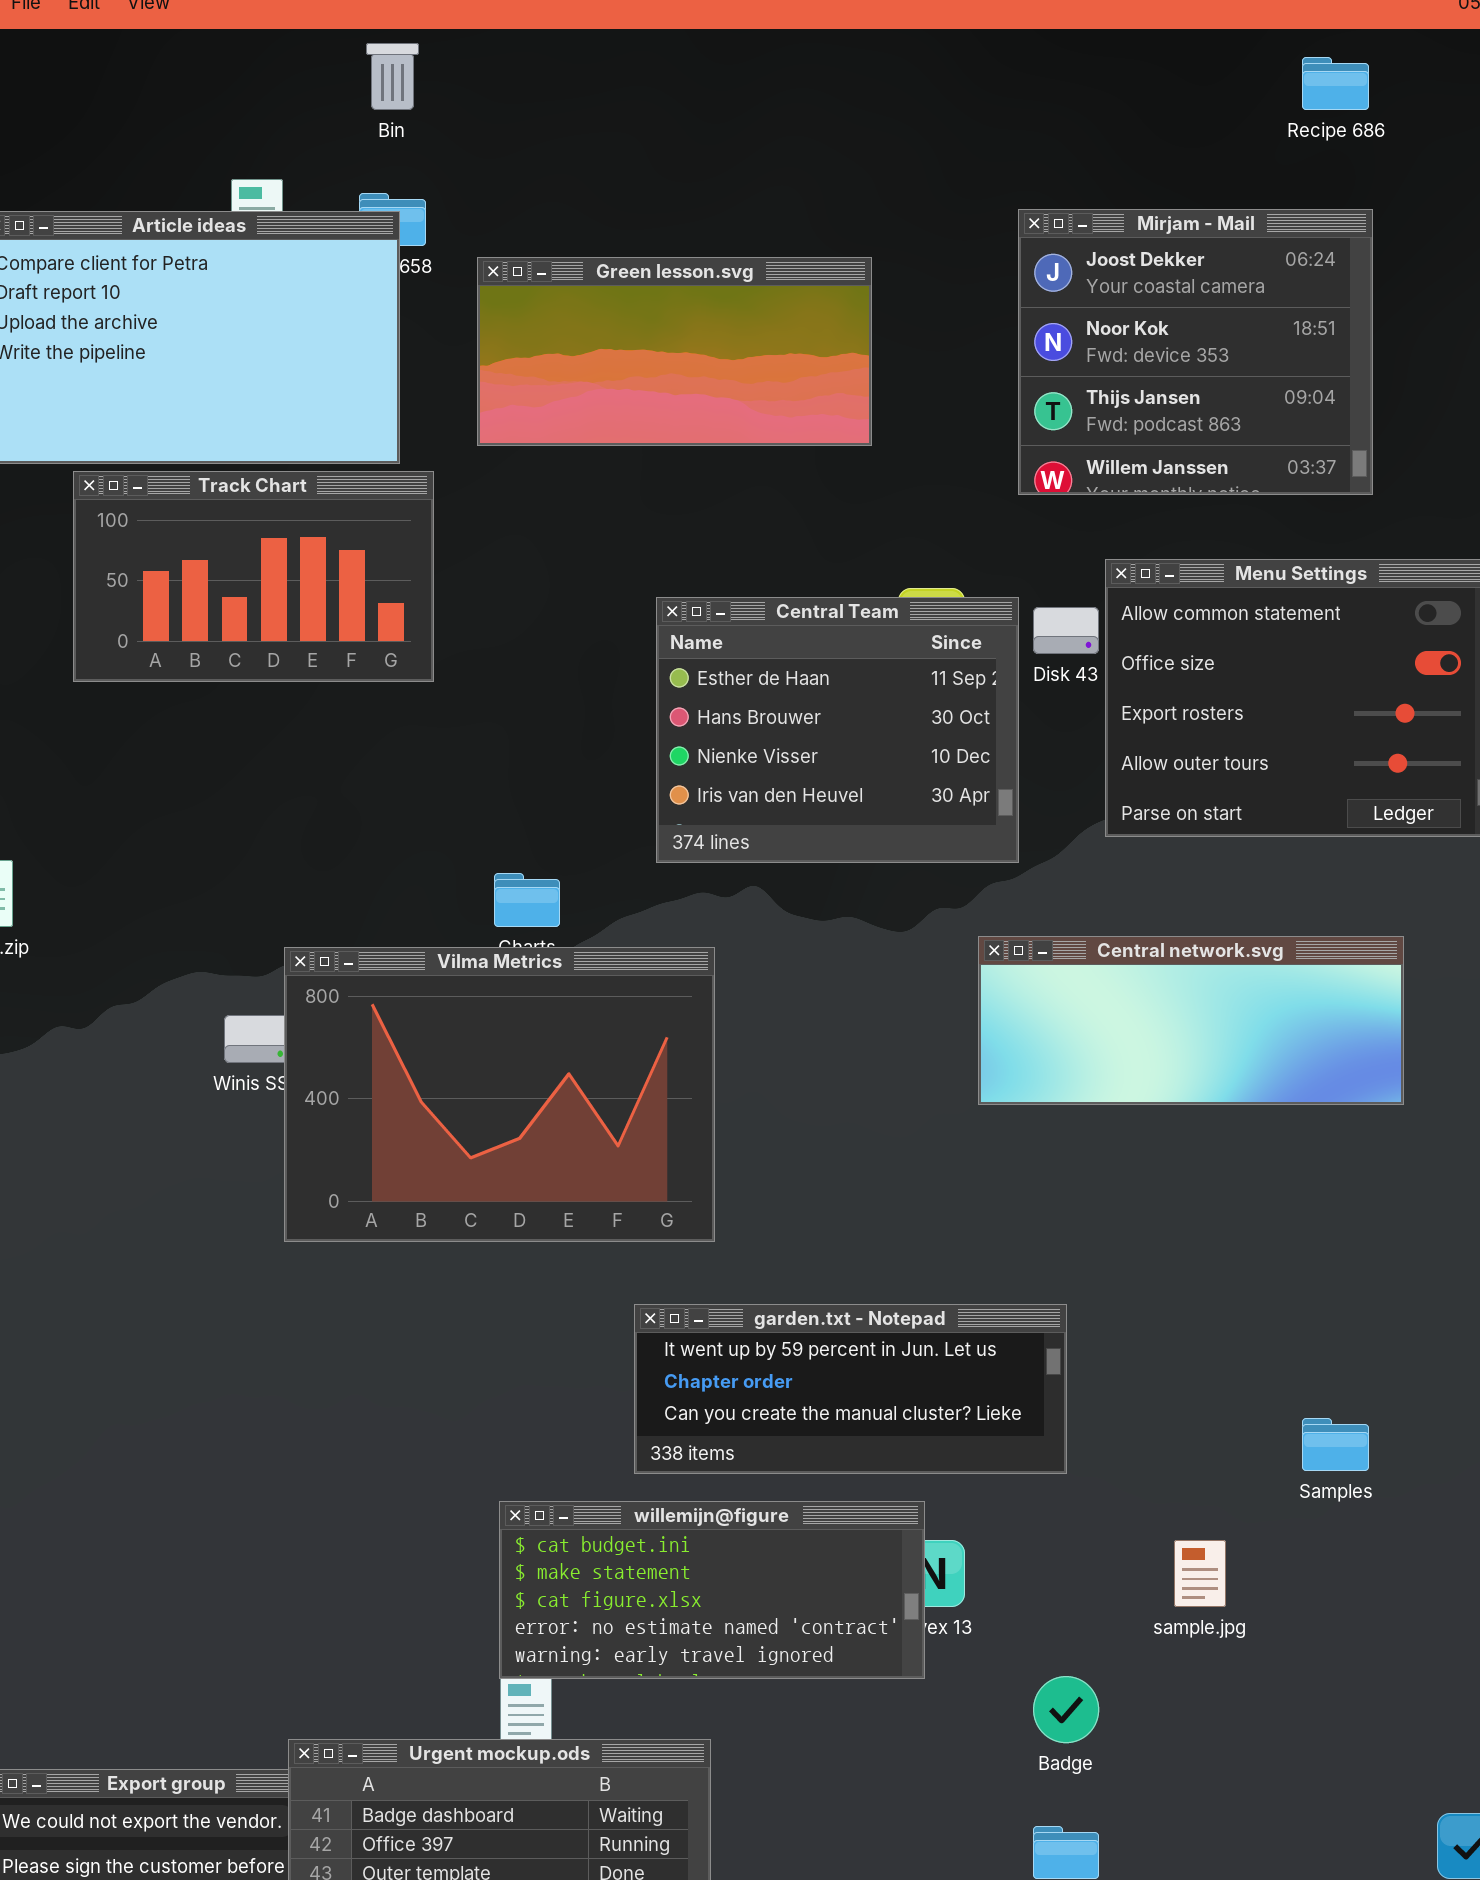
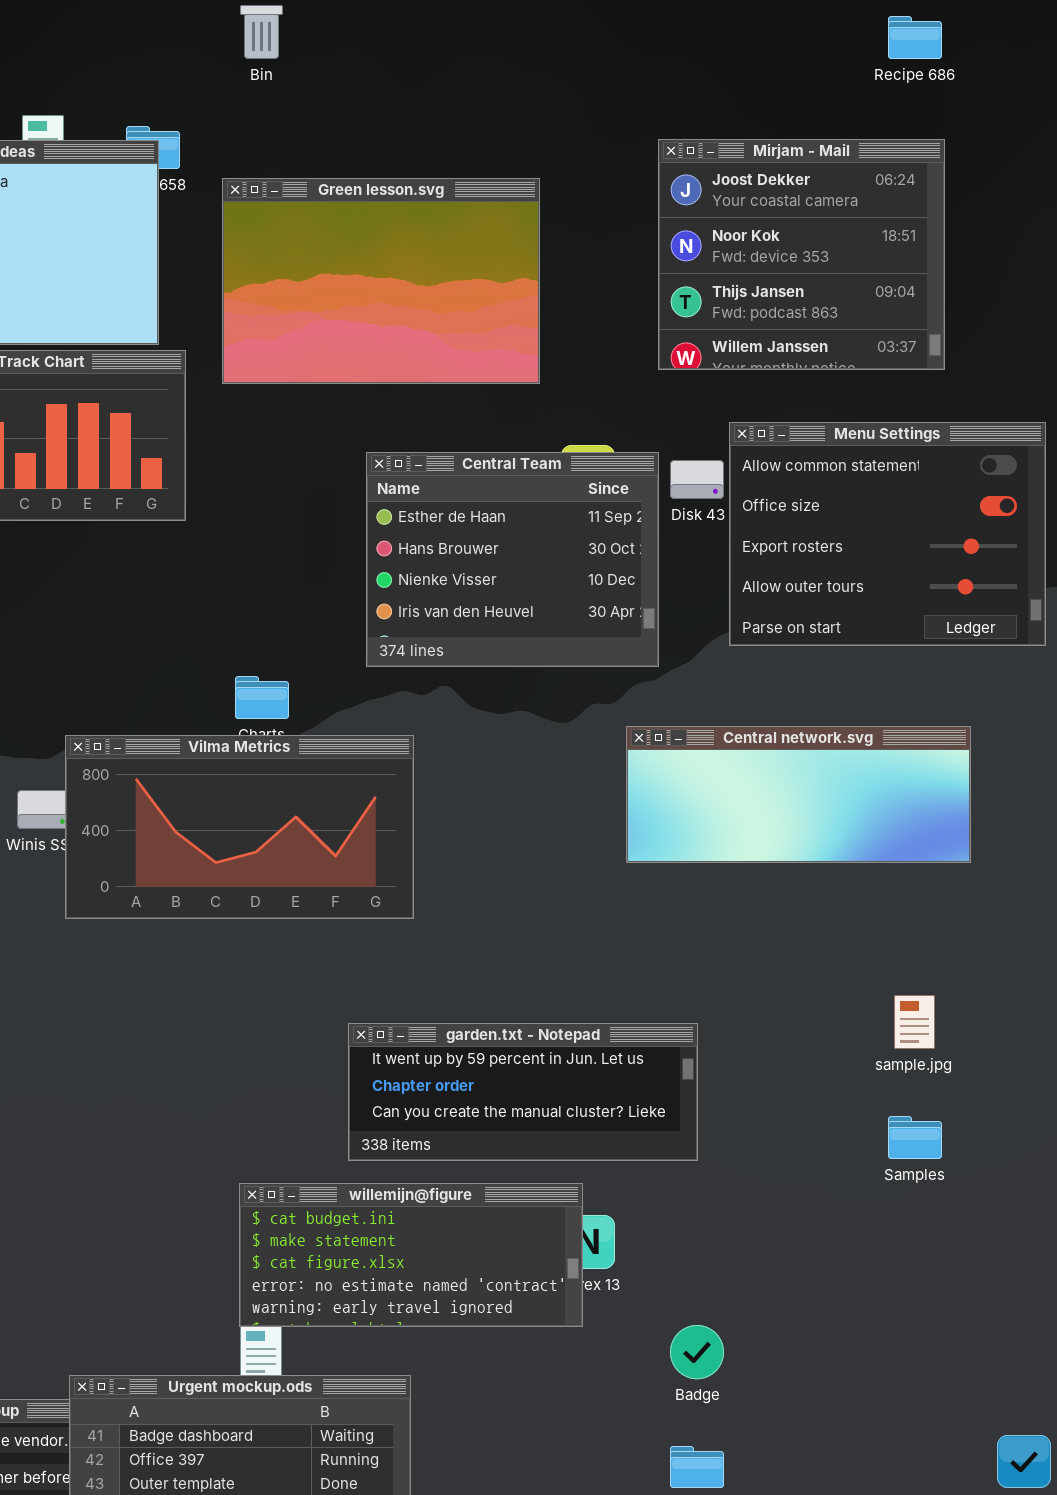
Bin: [366,43,419,110] -> [240,5,283,59], moved
Green lesson.svg: [477,257,872,446] -> [222,178,540,384], resized
Vilma Metrics: [284,947,715,1242] -> [65,735,414,919], resized
sample.jpg: [1174,1540,1226,1607] -> [894,995,935,1049], moved

